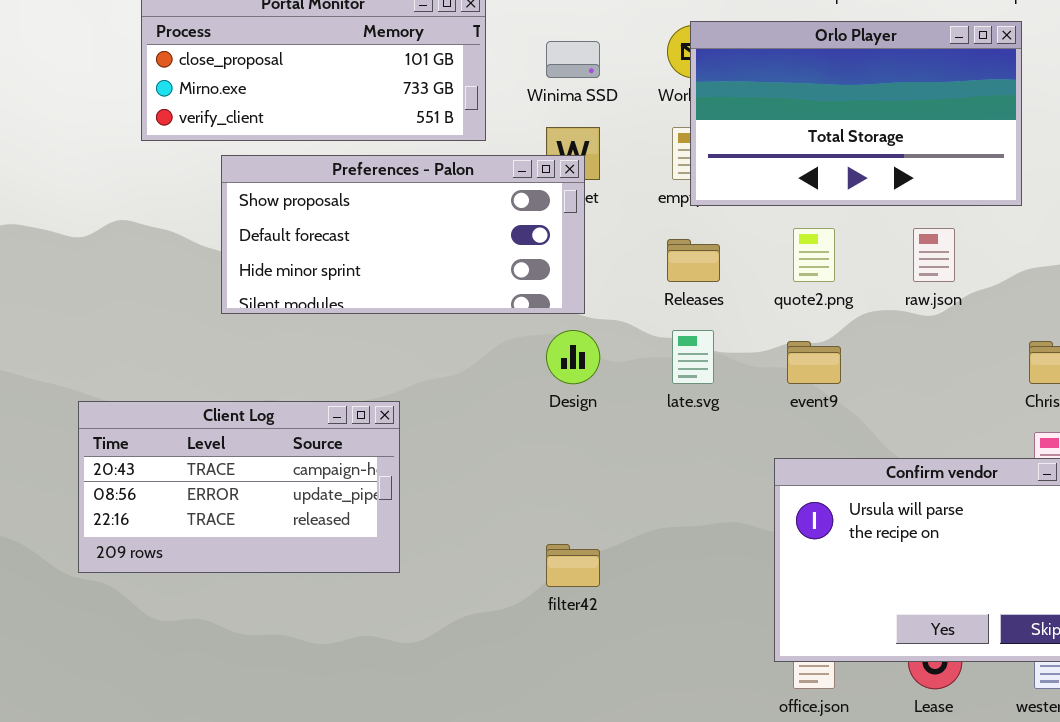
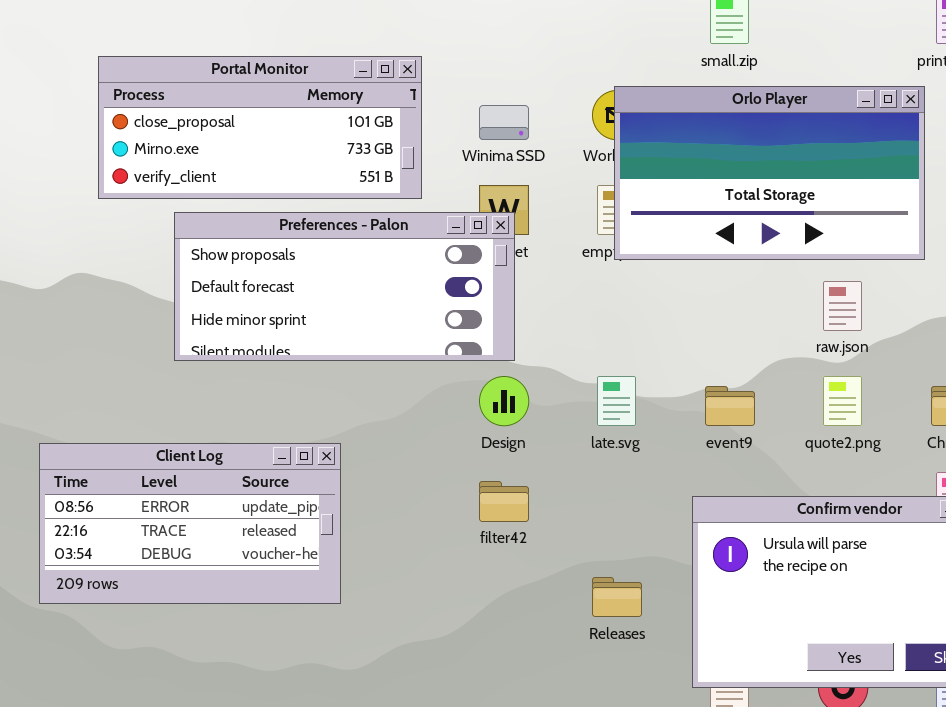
quote2.png: [793,228,835,282] -> [823,376,862,426], moved
Releases: [667,239,720,282] -> [592,577,642,617], moved
Client Log: [78,401,400,573] -> [39,443,341,604], scrolled down 1 row
filter42: [546,544,600,587] -> [479,481,529,522], moved

